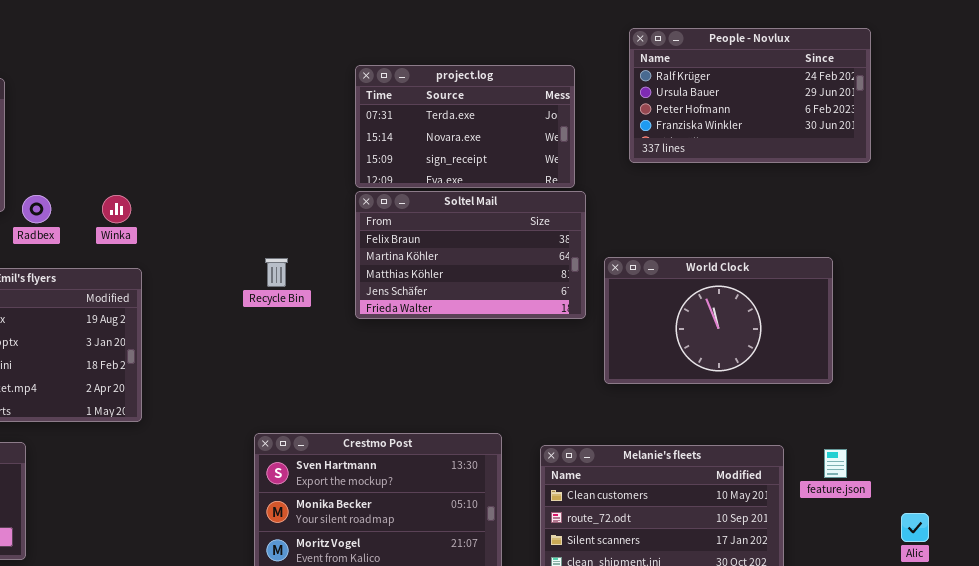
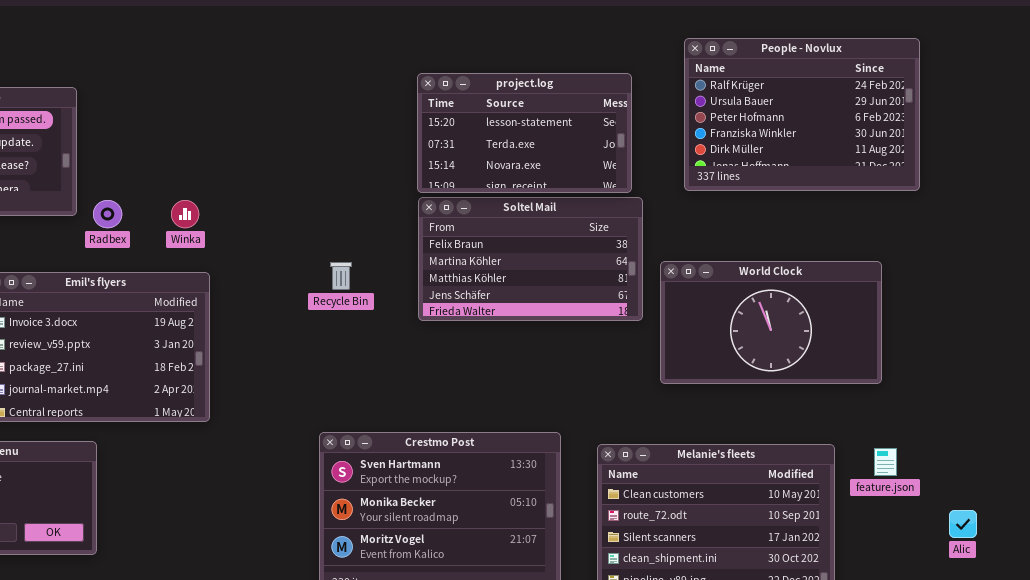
People - Novlux: [629,28,871,163] -> [684,38,920,191], resized
project.log: [355,65,575,188] -> [417,73,632,193], scrolled up 1 row

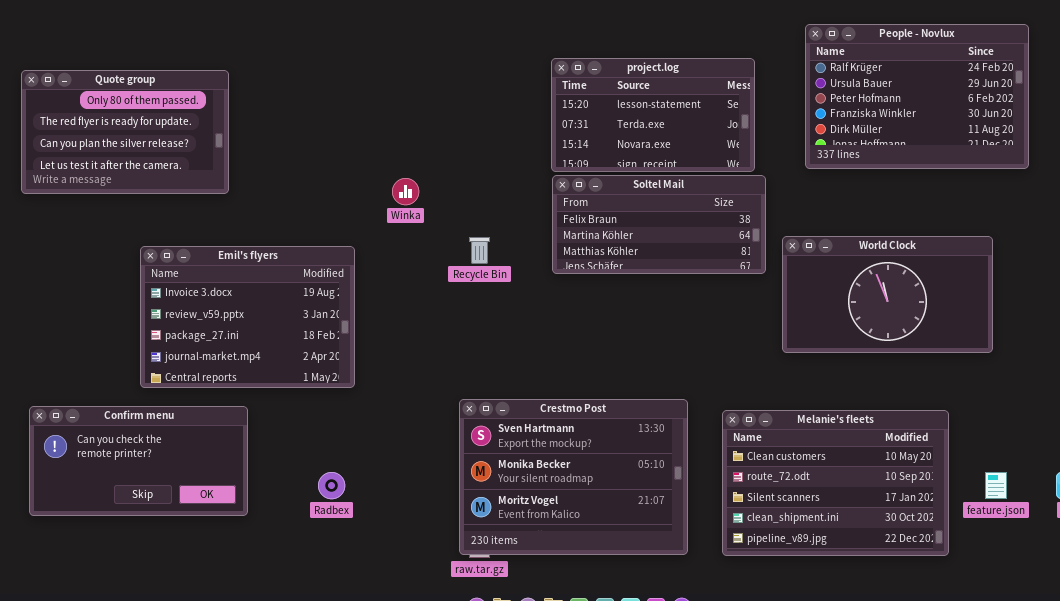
Soltel Mail: [418,197,643,321] -> [552,175,766,274], resized
Radbex: [93,200,122,228] -> [318,472,345,499], moved
Winka: [171,200,199,228] -> [392,178,419,205], moved
feature.json: [874,448,897,476] -> [985,472,1007,499], moved

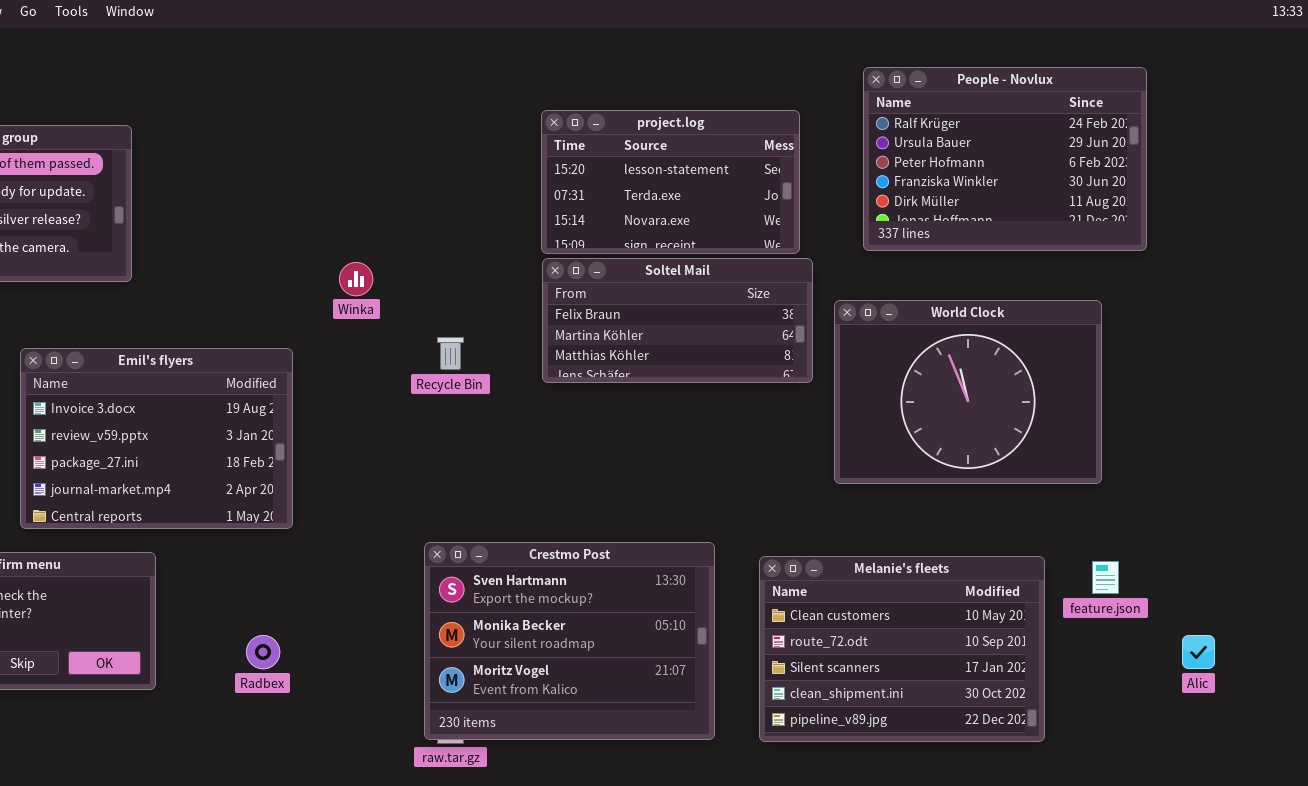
World Clock: [782,236,993,353] -> [834,300,1102,484], resized
feature.json: [985,472,1007,499] -> [1092,561,1119,594], moved

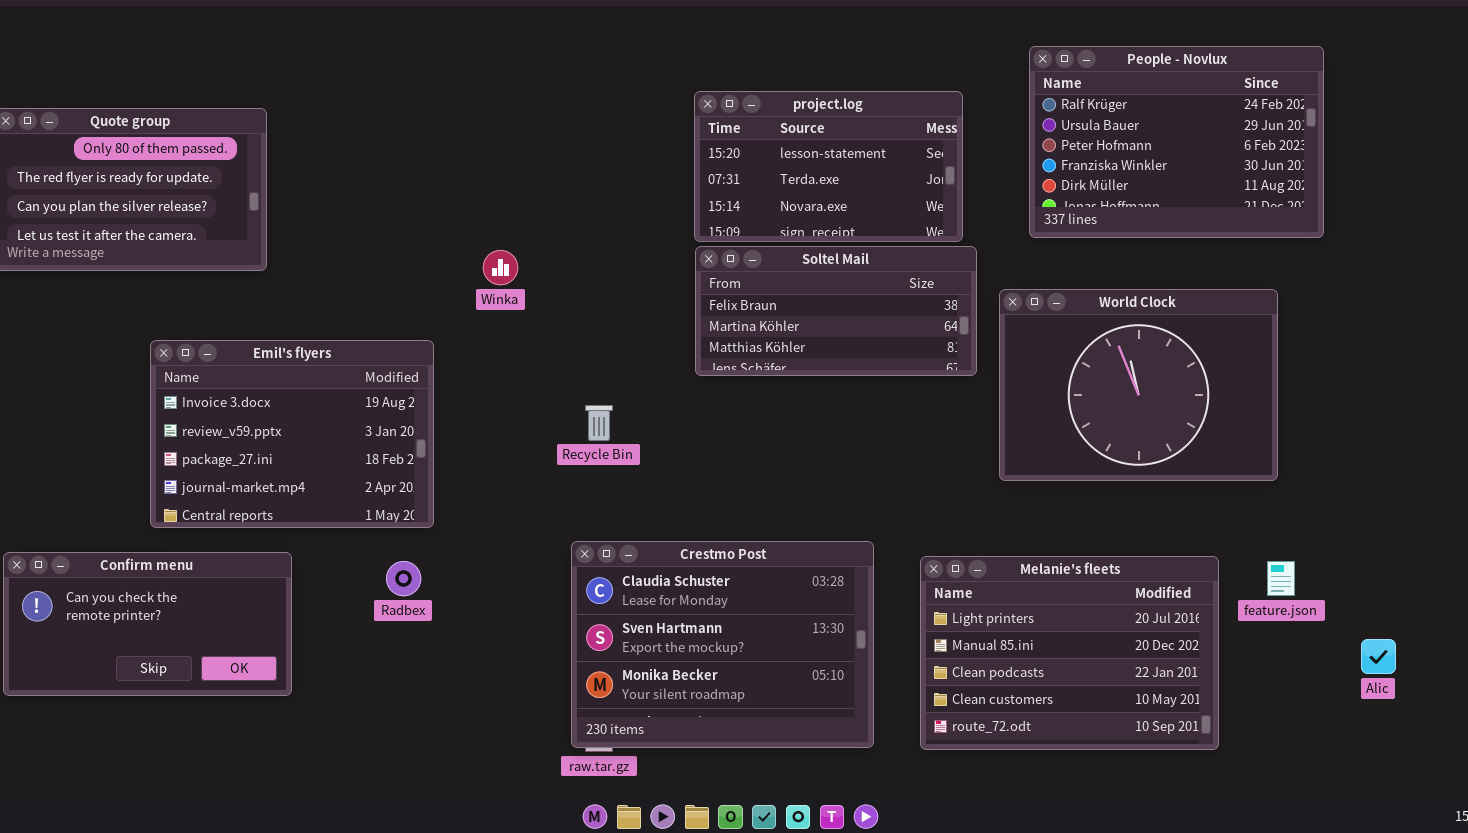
Recycle Bin: [437,337,464,370] -> [585,405,613,441], moved
Crestmo Post: [424,542,715,740] -> [571,541,874,748], scrolled up 1 row
Melanie's fleets: [759,556,1045,742] -> [920,556,1219,750], scrolled up 3 rows
Radbex: [246,635,280,669] -> [386,561,421,596], moved

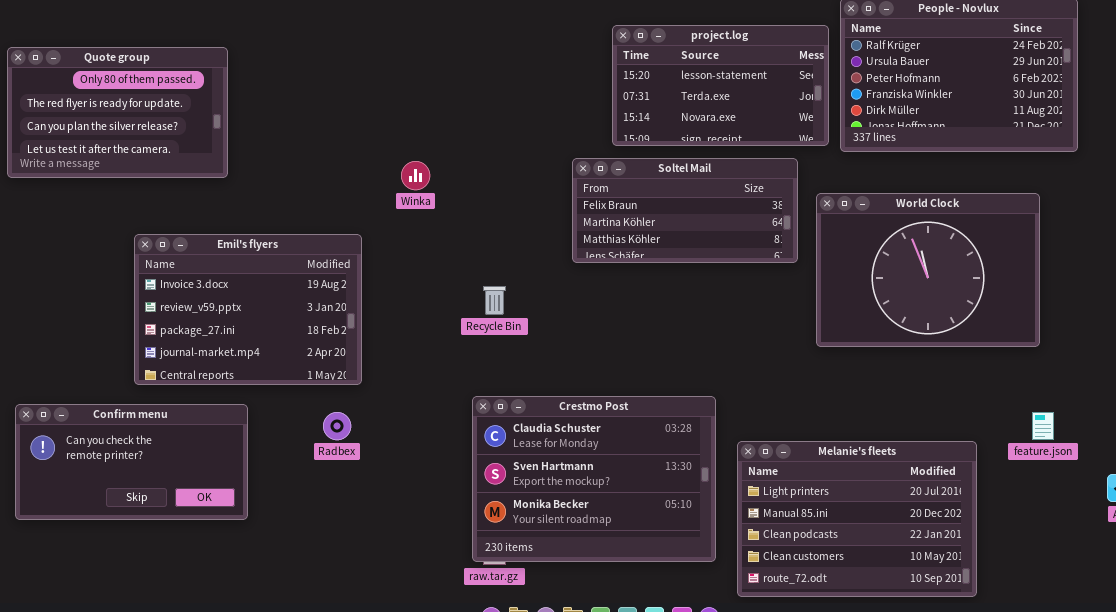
project.log: [694,91,963,242] -> [612,25,829,146], moved
Melanie's fleets: [920,556,1219,750] -> [737,441,977,597], moved

